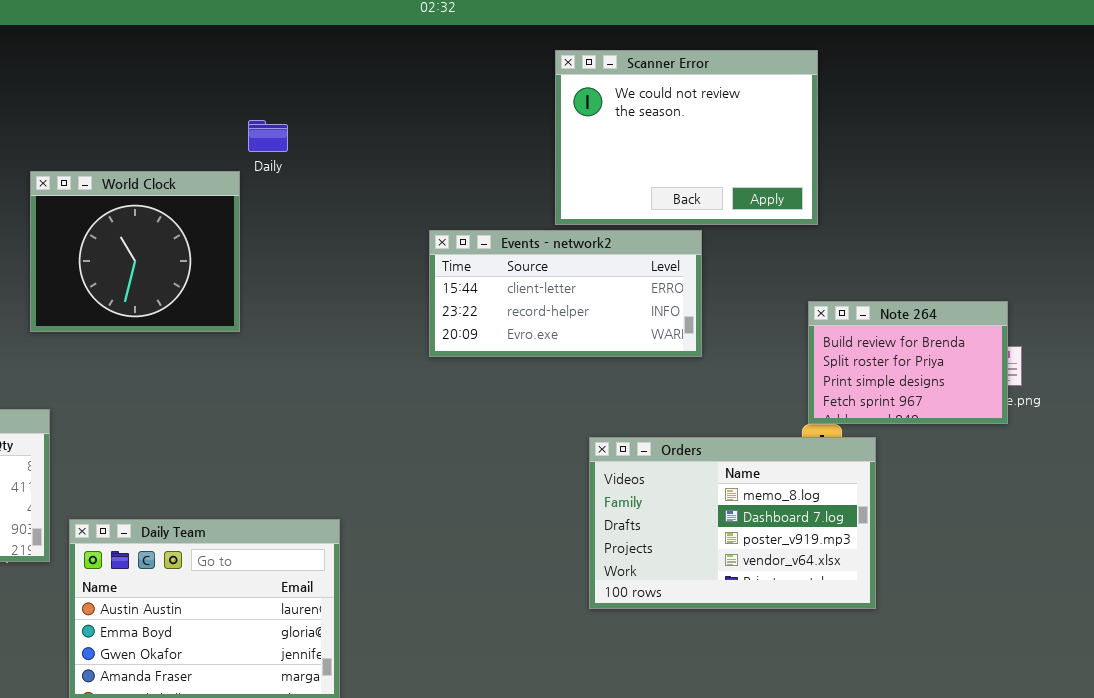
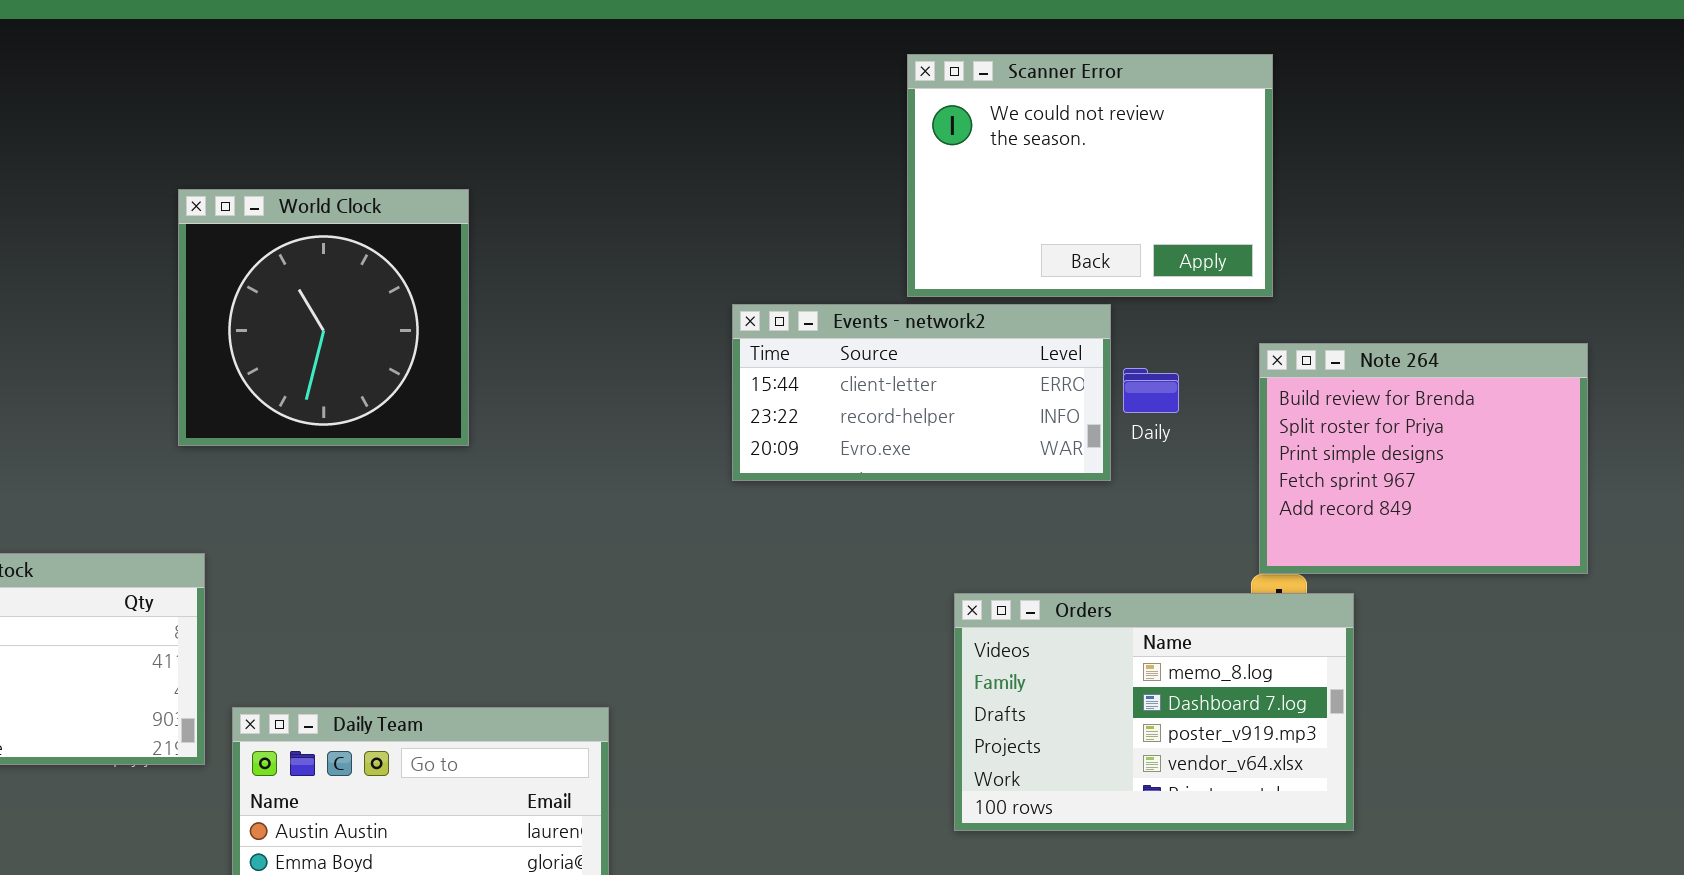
Daily: [248,120,288,152] -> [1123,368,1179,413], moved
World Clock: [30,171,240,332] -> [178,189,469,446], resized
Note 264: [808,301,1008,424] -> [1259,343,1588,574], resized

